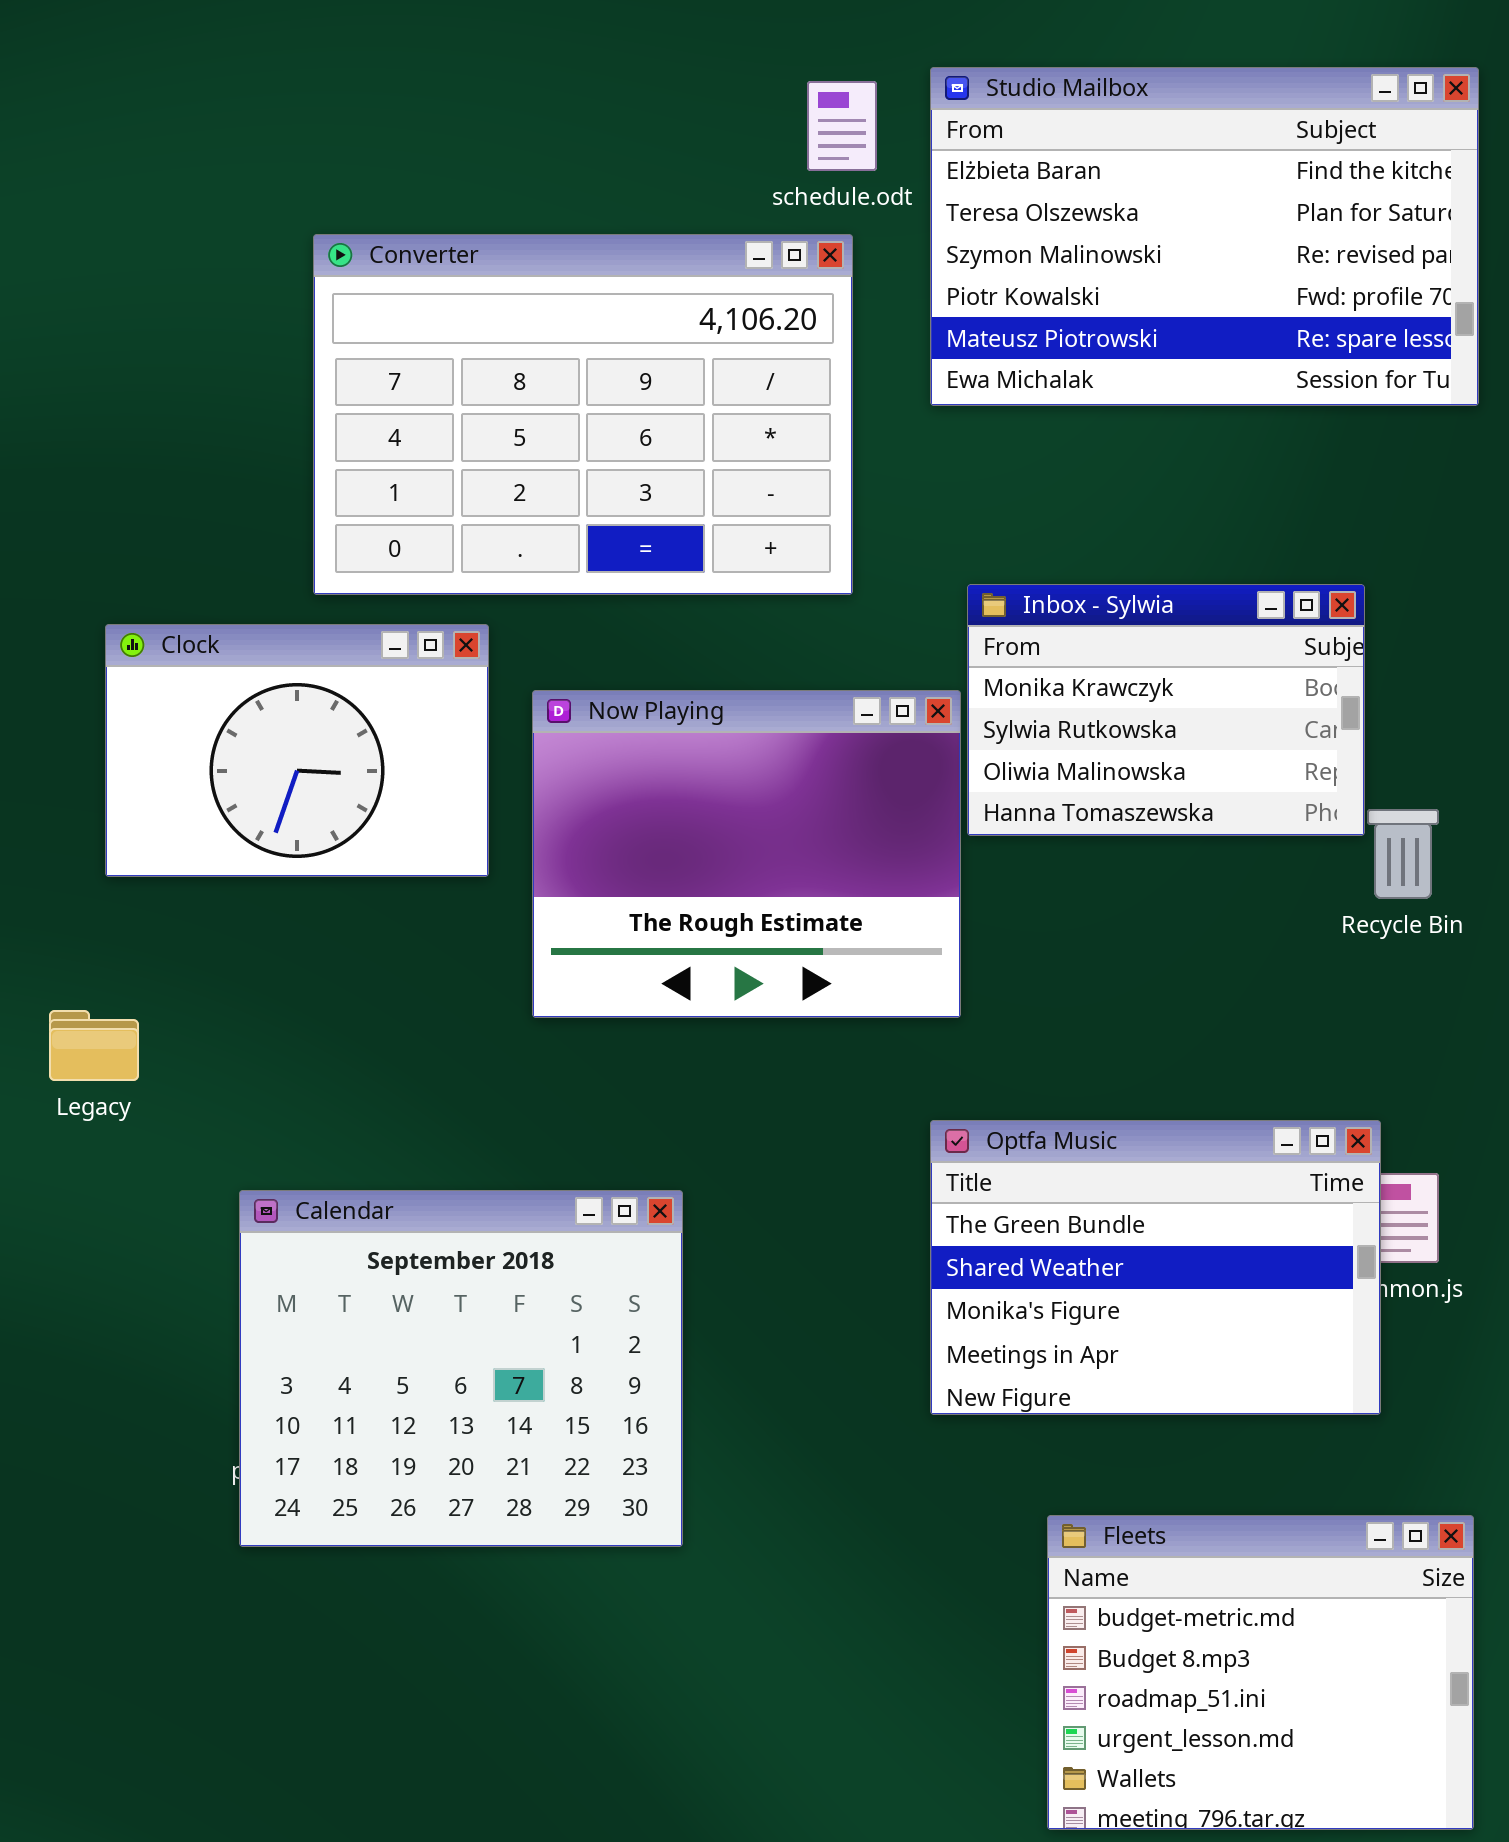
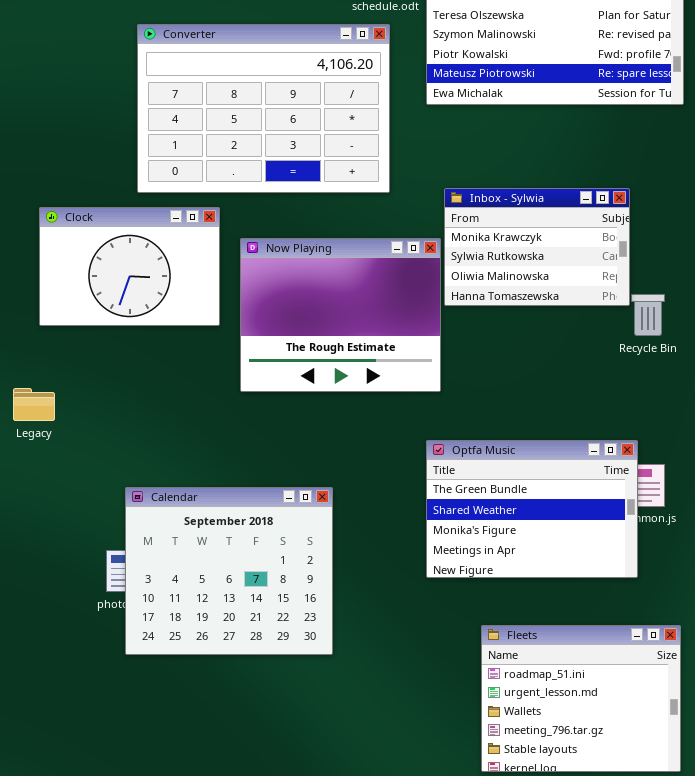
Calendar: [239,1190,683,1547] -> [125,487,333,655], moved
Fleets: [1047,1515,1474,1830] -> [481,625,681,772], scrolled down 2 rows

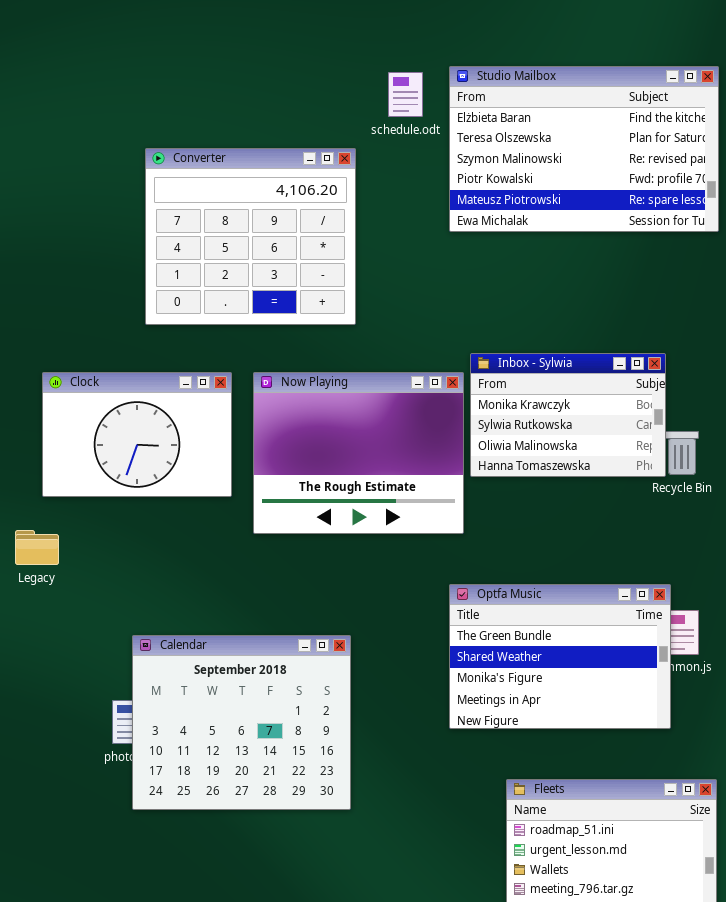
Converter: [137,24,390,193] -> [145,148,356,325], resized
Inbox - Sylwia: [444,188,630,306] -> [470,353,666,477], moved
Clock: [39,207,220,326] -> [42,372,232,497], moved

